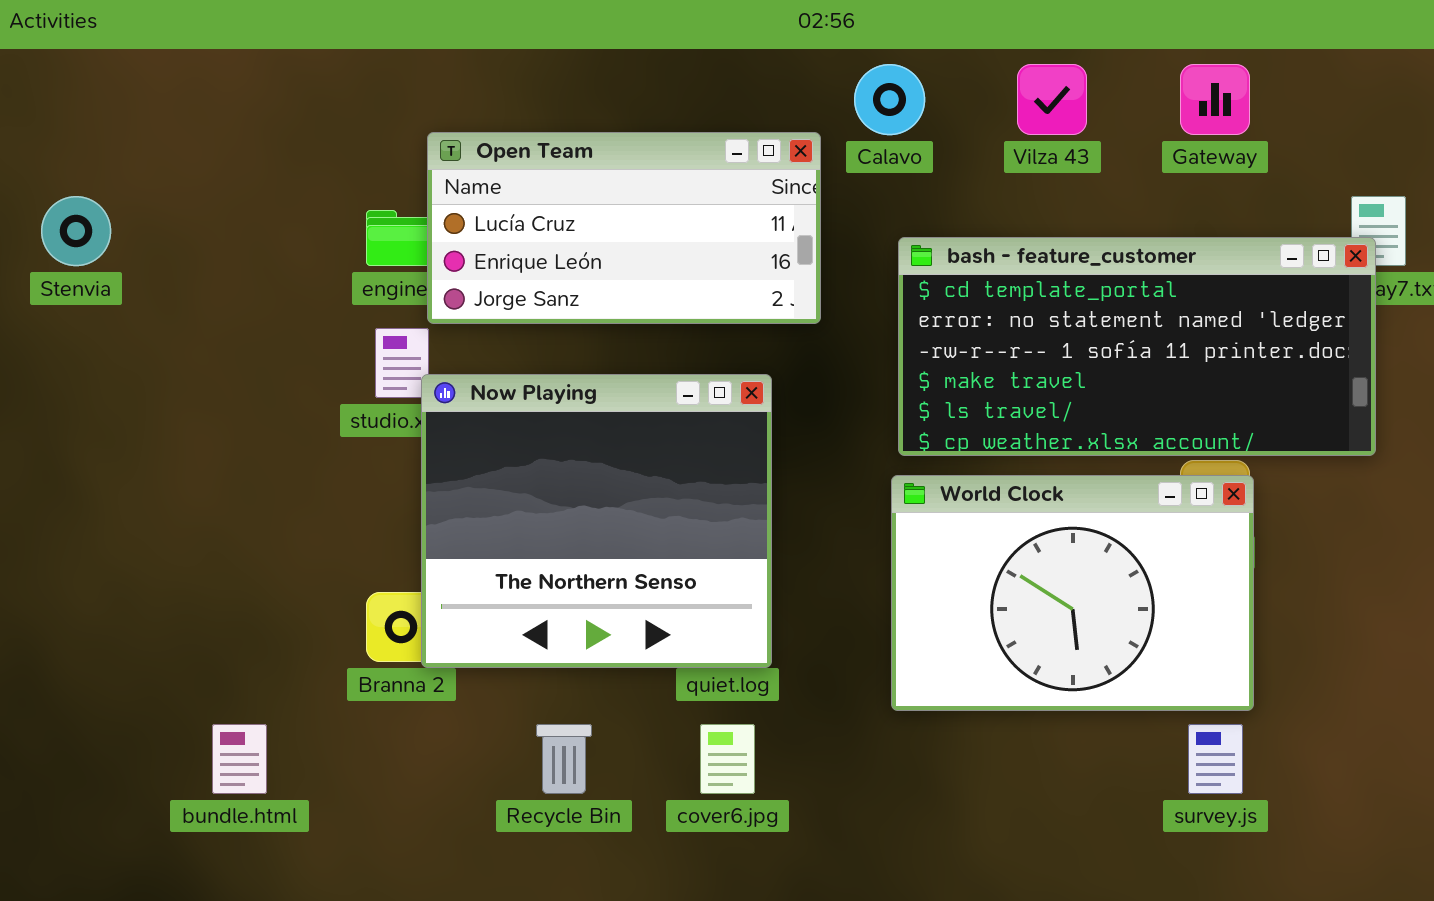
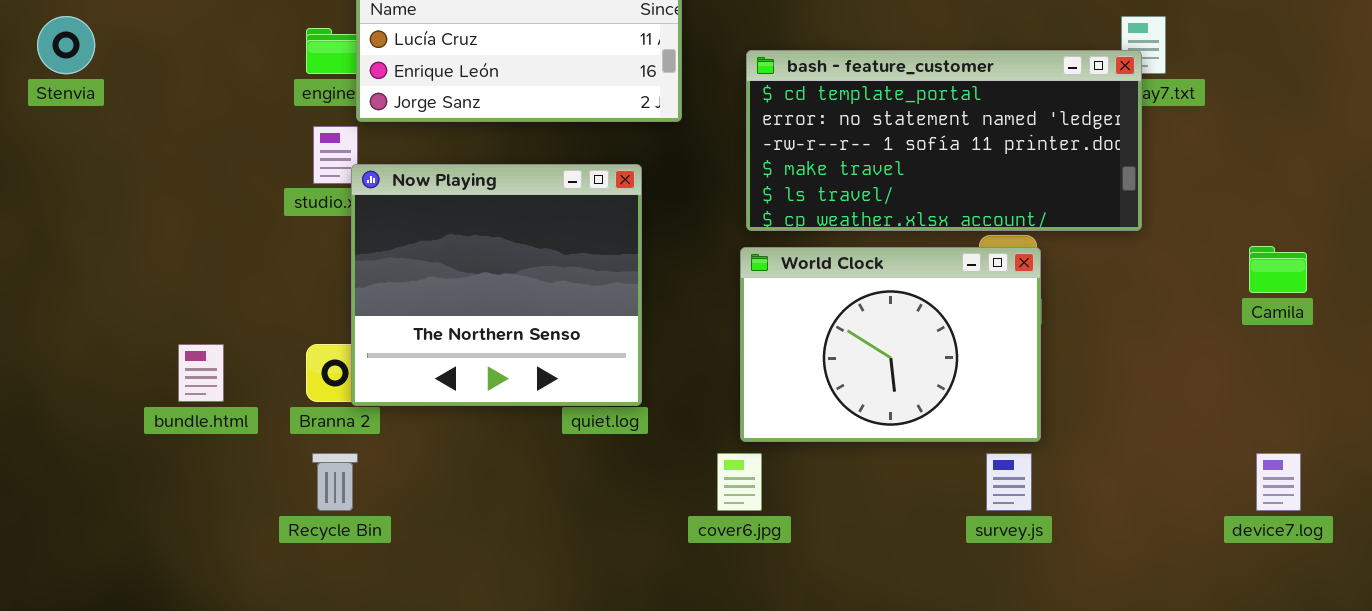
bundle.html: [212,724,267,794] -> [178,344,224,402], moved
Recycle Bin: [536,724,592,794] -> [312,453,358,511], moved
cover6.jpg: [700,724,755,794] -> [717,453,762,511], moved

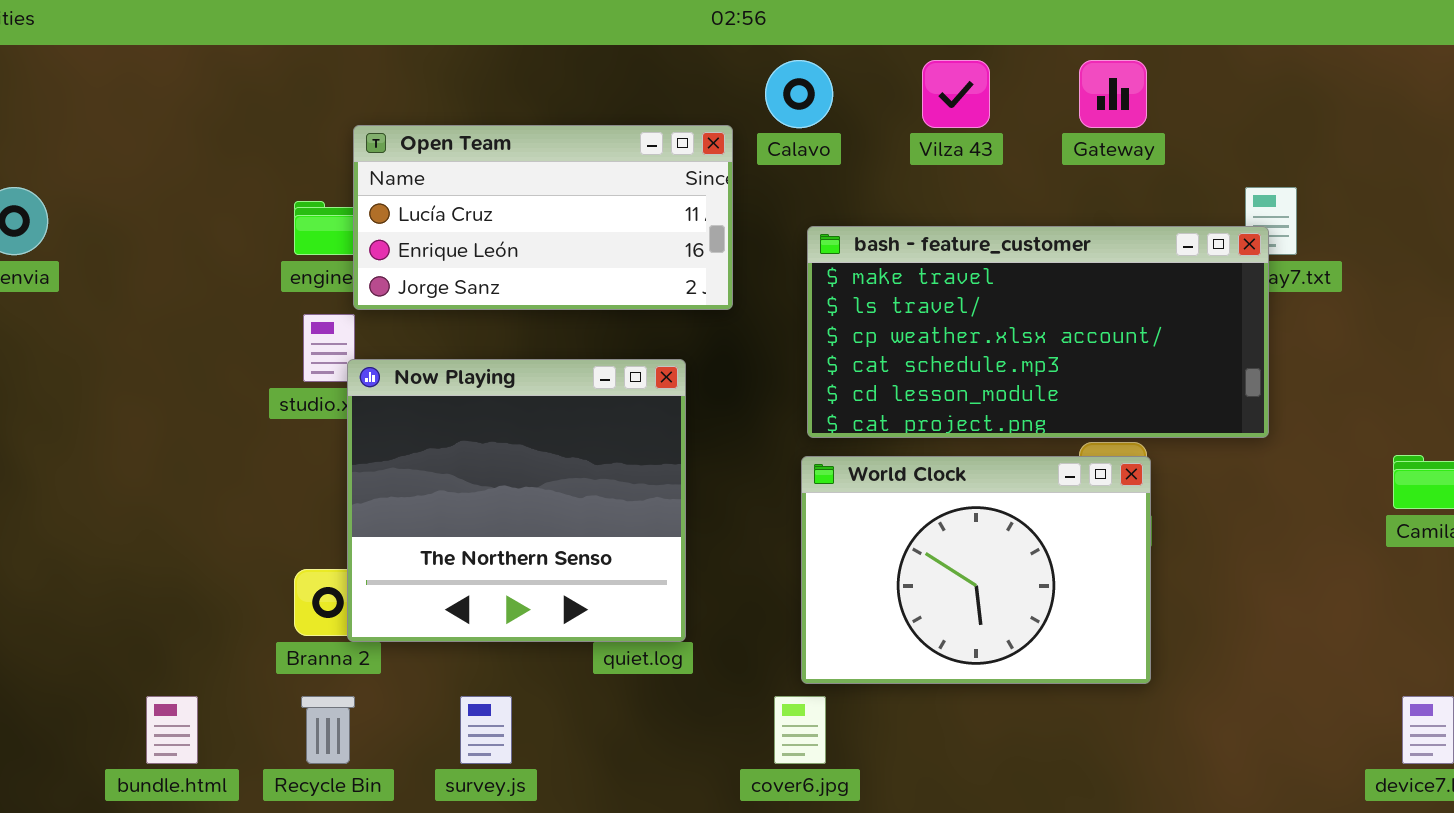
bash - feature_customer: [746,50,1142,231] -> [807,226,1269,438], scrolled down 3 rows
bundle.html: [178,344,224,402] -> [146,696,198,764], moved
survey.js: [986,453,1032,511] -> [460,696,512,764], moved

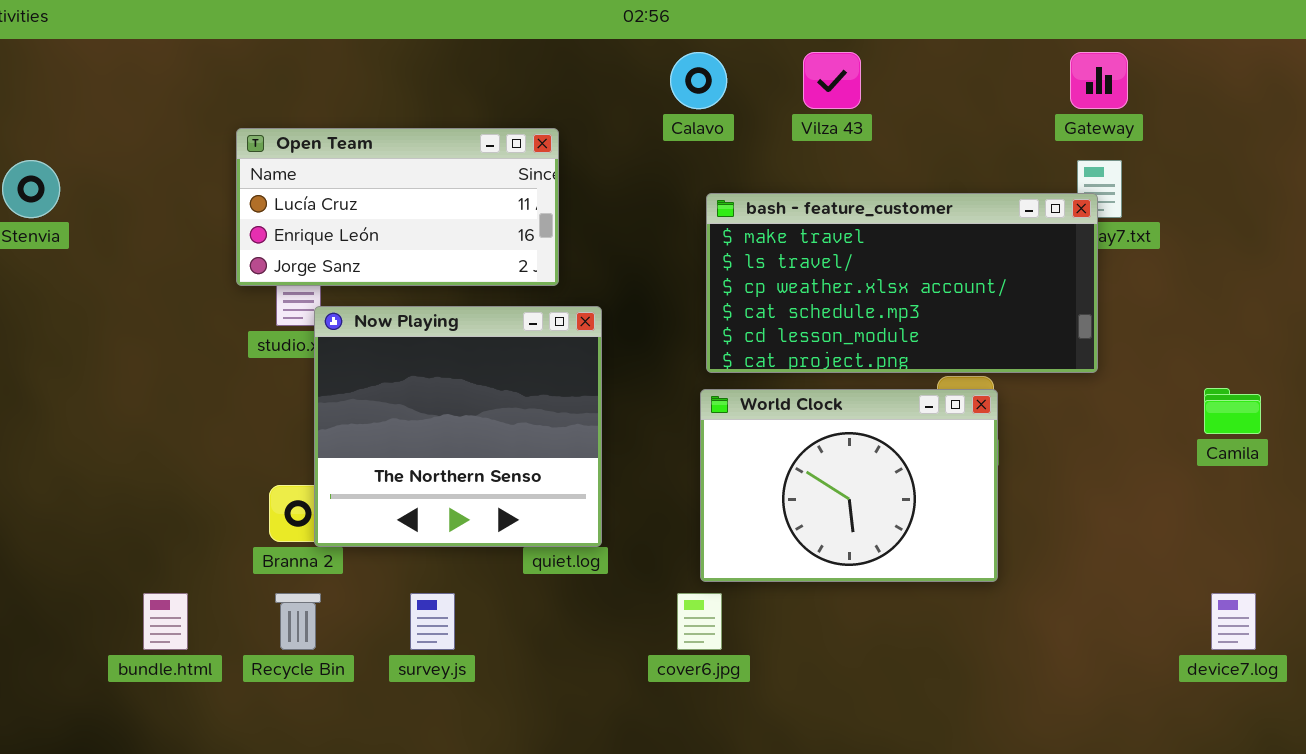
Gateway: [1079,60,1147,128] -> [1070,52,1128,109], moved
Open Team: [353,125,733,310] -> [236,128,559,286], moved

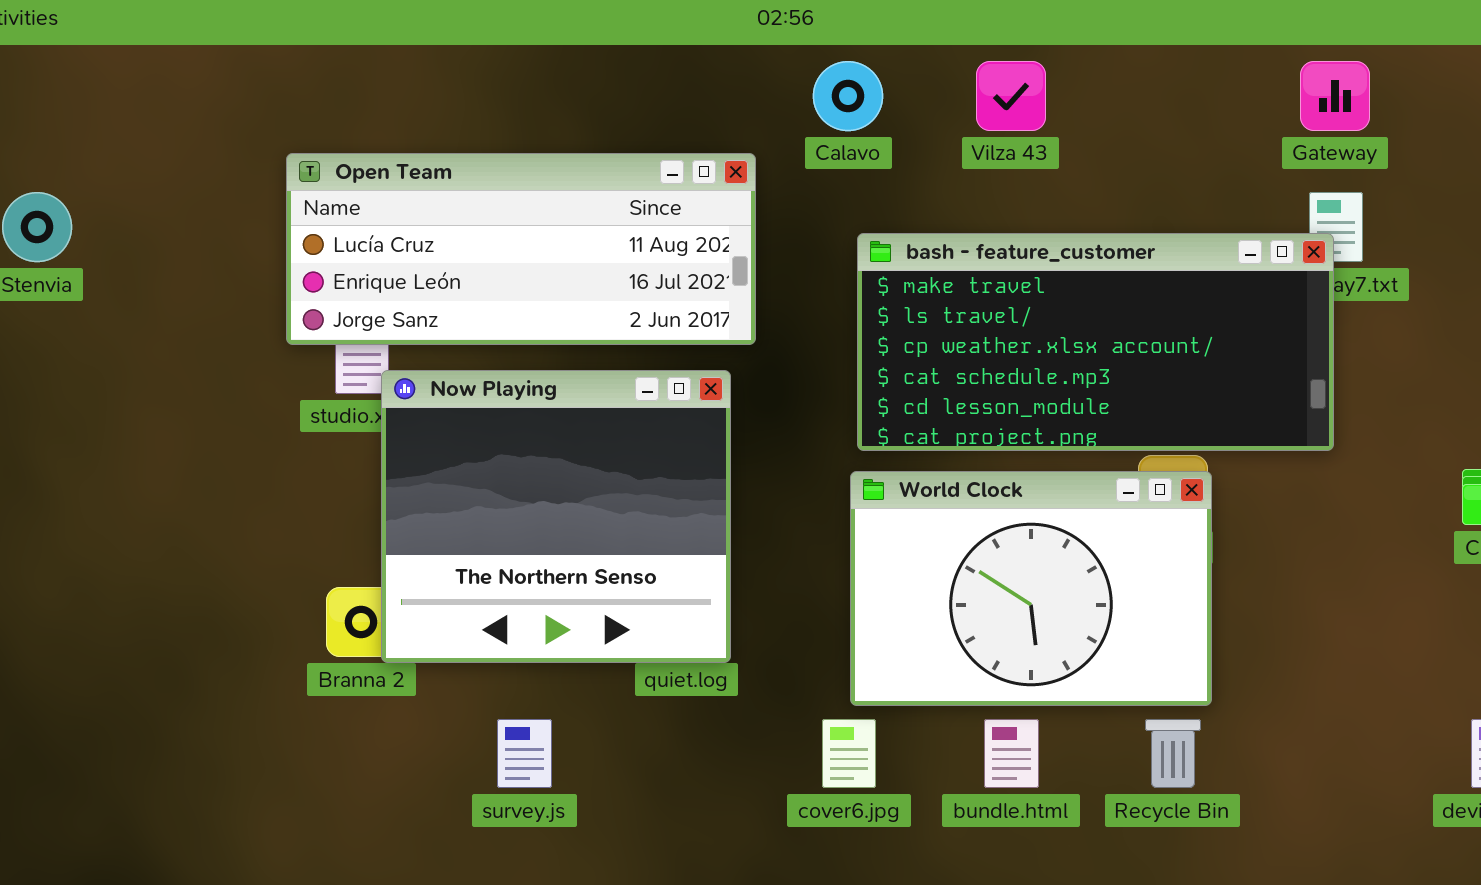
Open Team: [236,128,559,286] -> [286,153,756,345], resized
bundle.html: [143,593,188,650] -> [984,719,1039,788], moved
Recycle Bin: [275,593,321,650] -> [1145,719,1201,788], moved

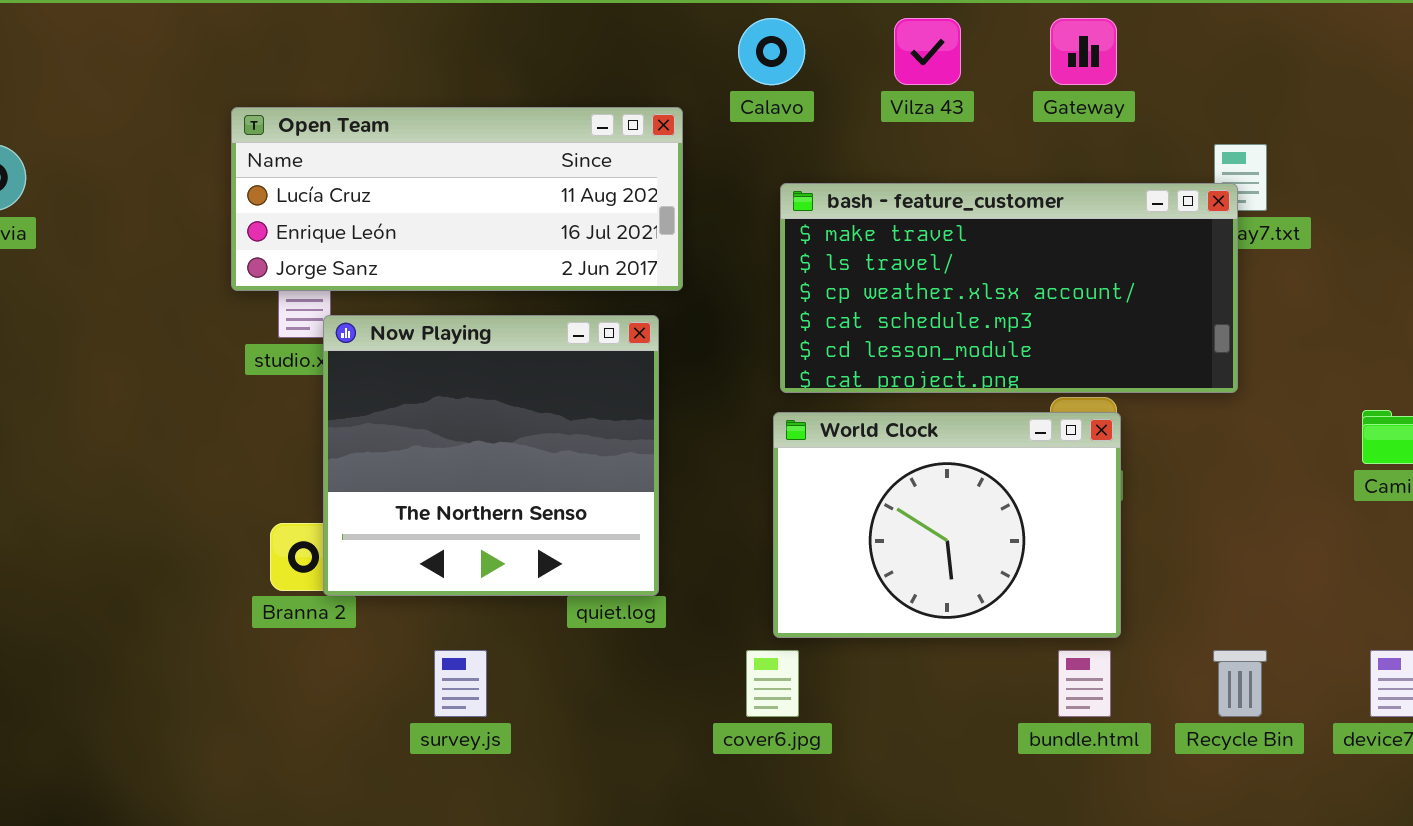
Gateway: [1300,61,1370,131] -> [1050,18,1117,85], moved
bundle.html: [984,719,1039,788] -> [1058,650,1111,717], moved
Recycle Bin: [1145,719,1201,788] -> [1213,650,1267,717], moved

